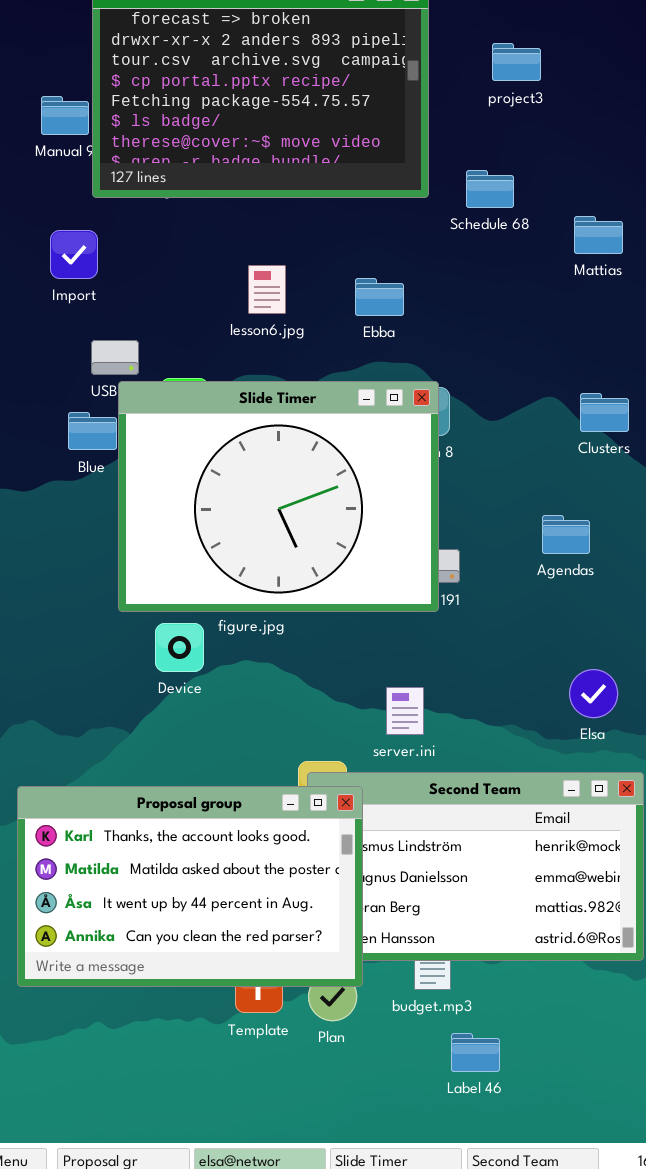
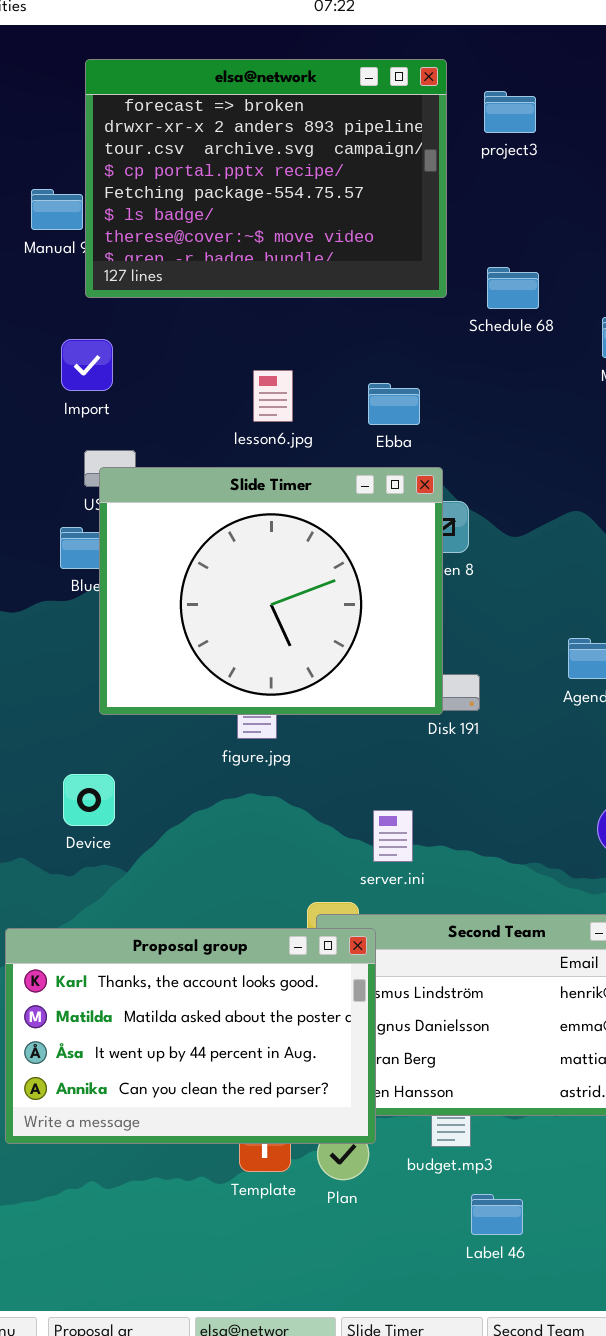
project3: [492,43,541,81] -> [484,91,536,133], moved
Import: [50,230,98,279] -> [61,339,113,391], moved
Slide Timer: [118,381,439,612] -> [99,467,443,715], moved
Device: [155,623,204,672] -> [63,774,115,826], moved
server.ini: [386,687,424,735] -> [373,810,413,862], moved

